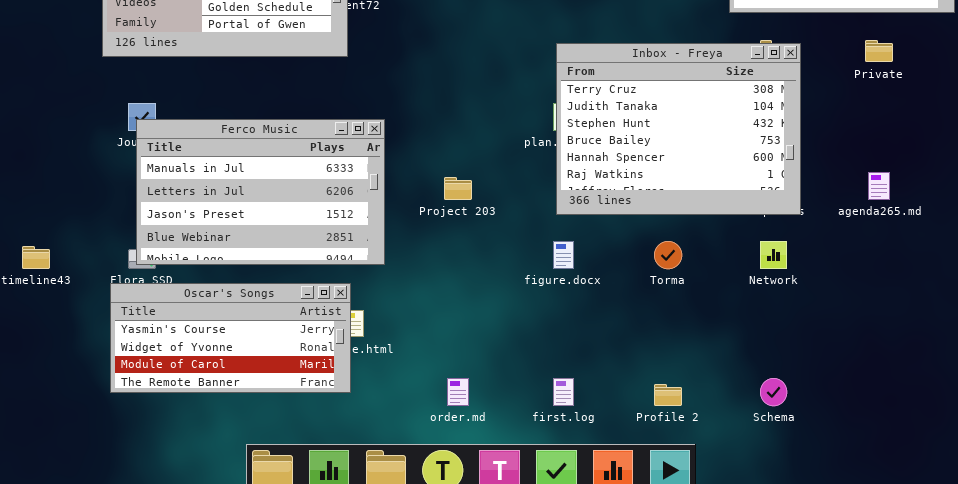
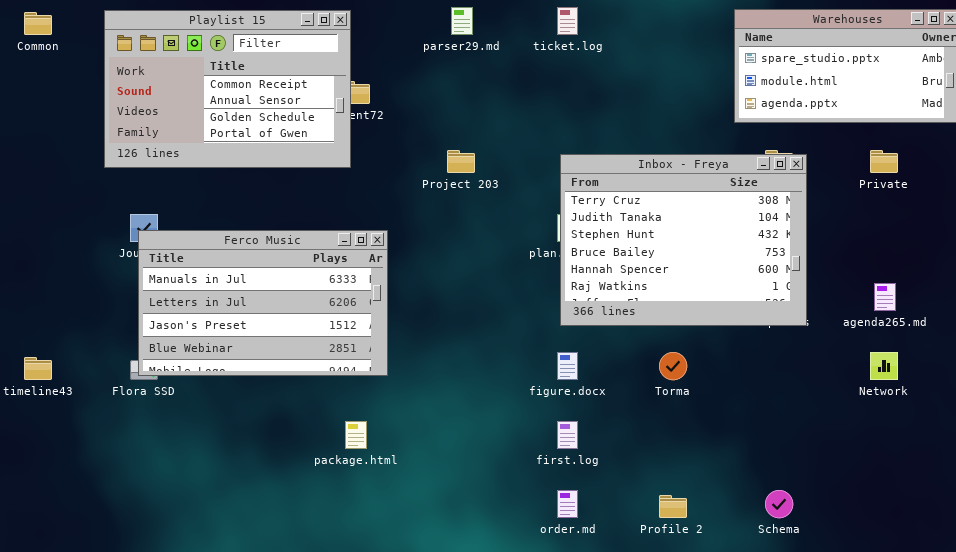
Project 203: [444,177,472,200] -> [447,150,475,173], moved
Network: [760,241,787,269] -> [870,352,898,380], moved
Oscar's Songs: [110,283,351,393] -> none, closed
order.md: [447,378,469,406] -> [557,490,578,518], moved
first.log: [553,378,574,406] -> [557,421,578,449], moved

